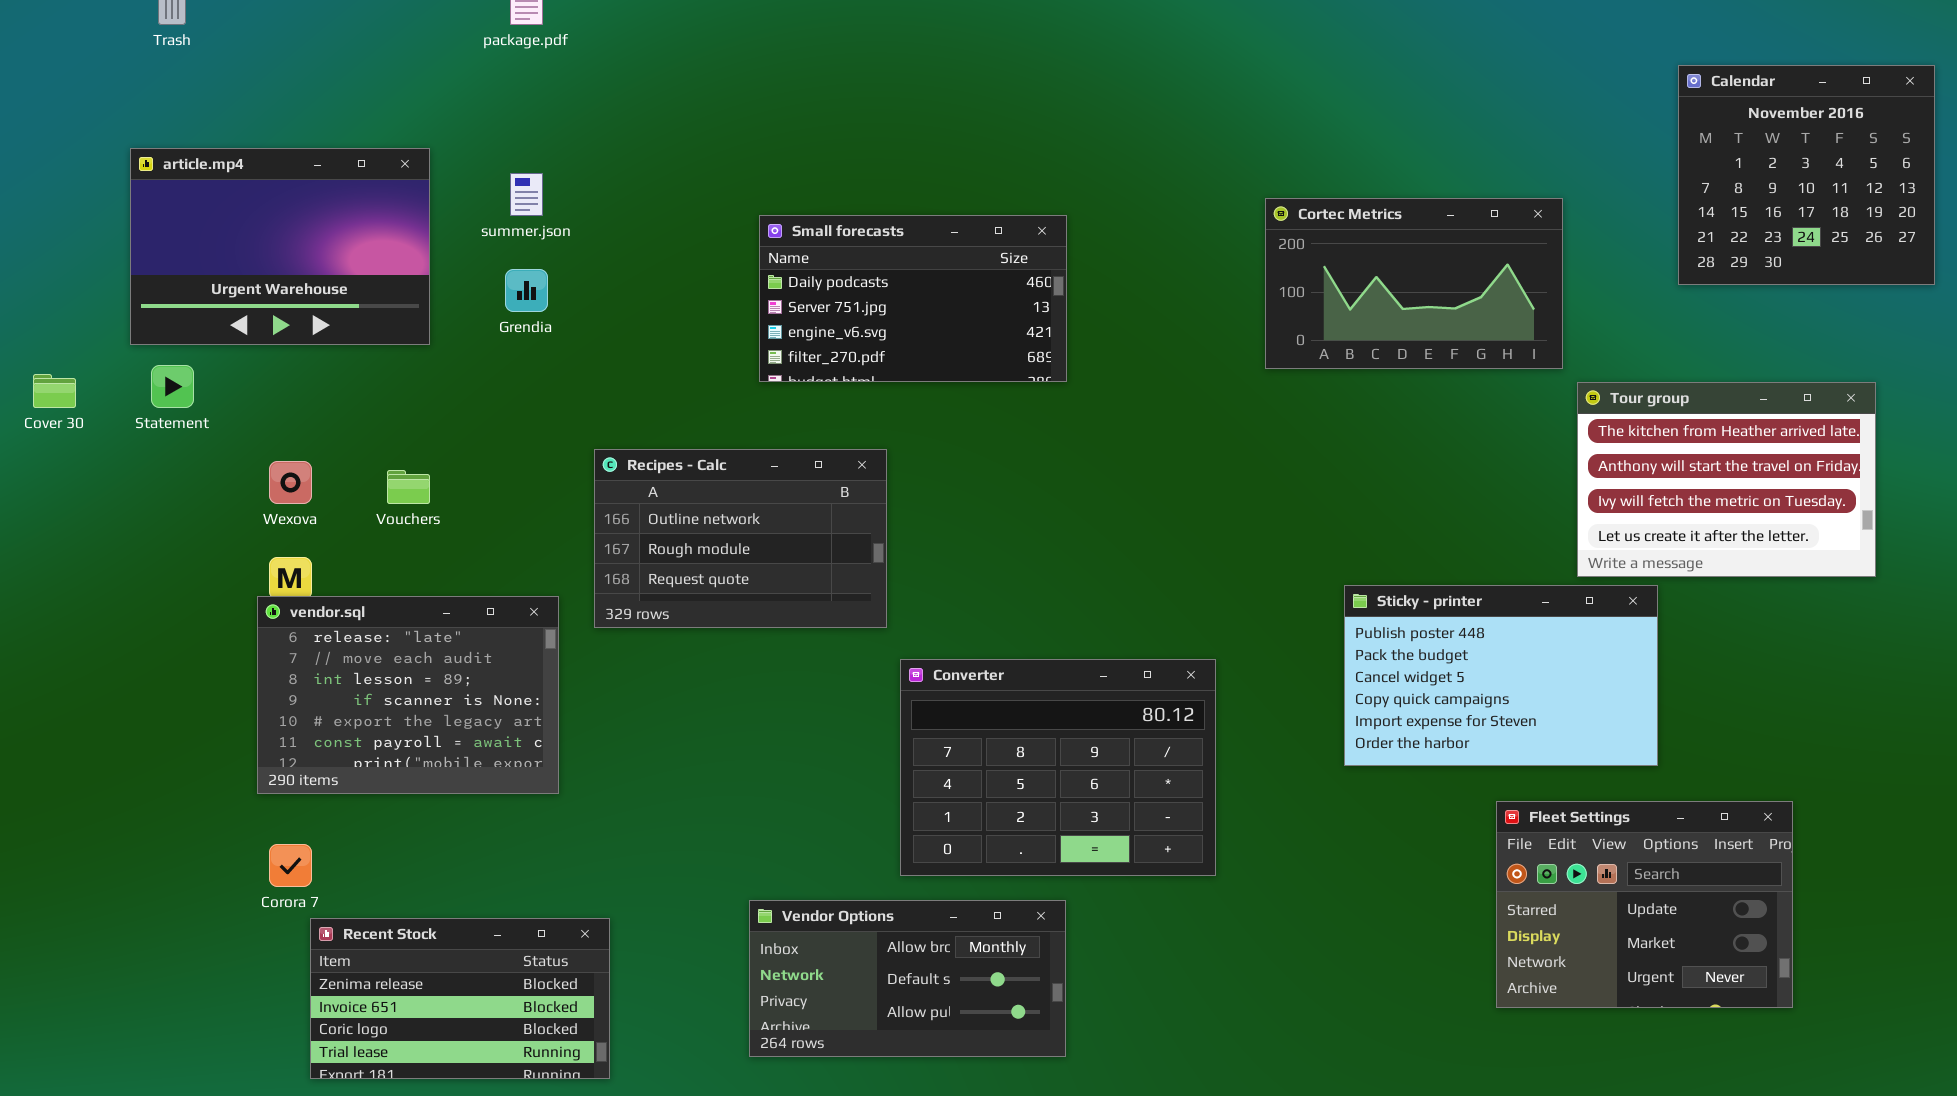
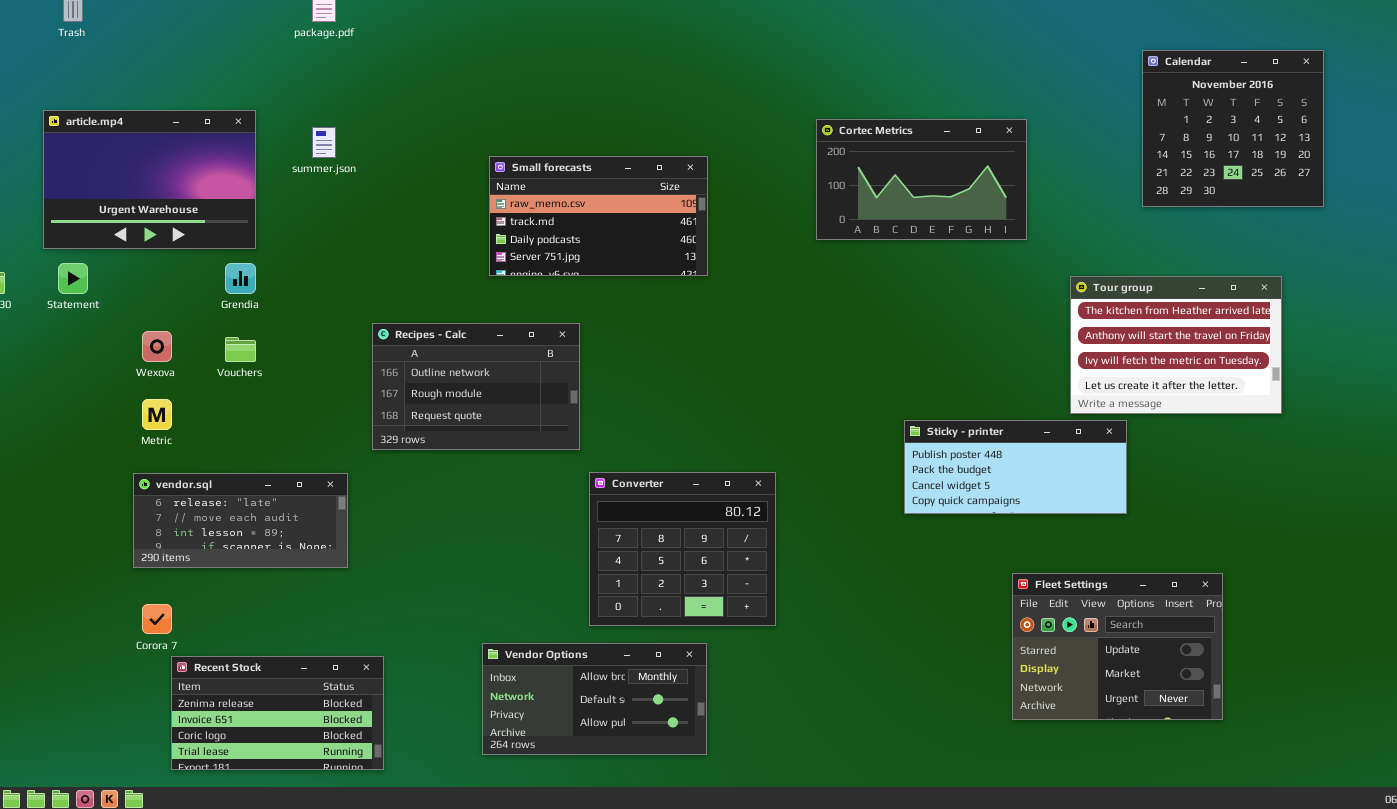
Cortec Metrics: [1265,198,1563,369] -> [816,119,1027,240], moved
Small forecasts: [759,215,1067,382] -> [489,156,708,276], scrolled up 2 rows
Grendia: [505,269,548,312] -> [225,263,256,294], moved
Sticky - printer: [1344,585,1658,766] -> [904,420,1127,514], resized
vendor.sql: [257,596,559,794] -> [133,473,348,568], resized
Converter: [900,659,1216,876] -> [589,472,776,626], resized

